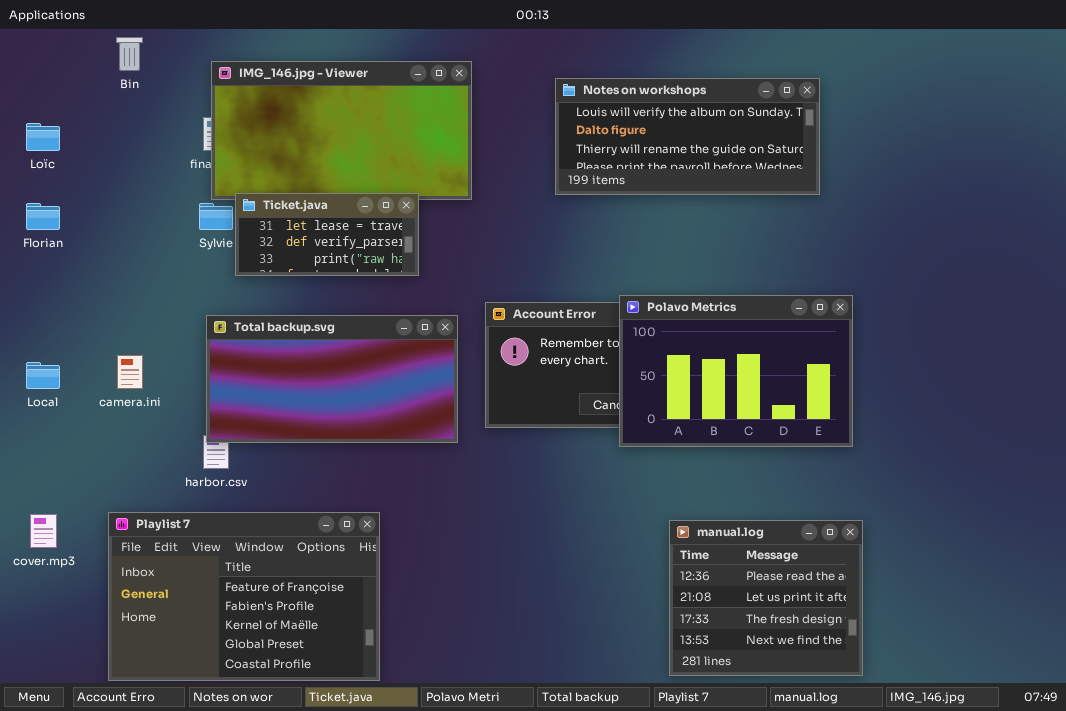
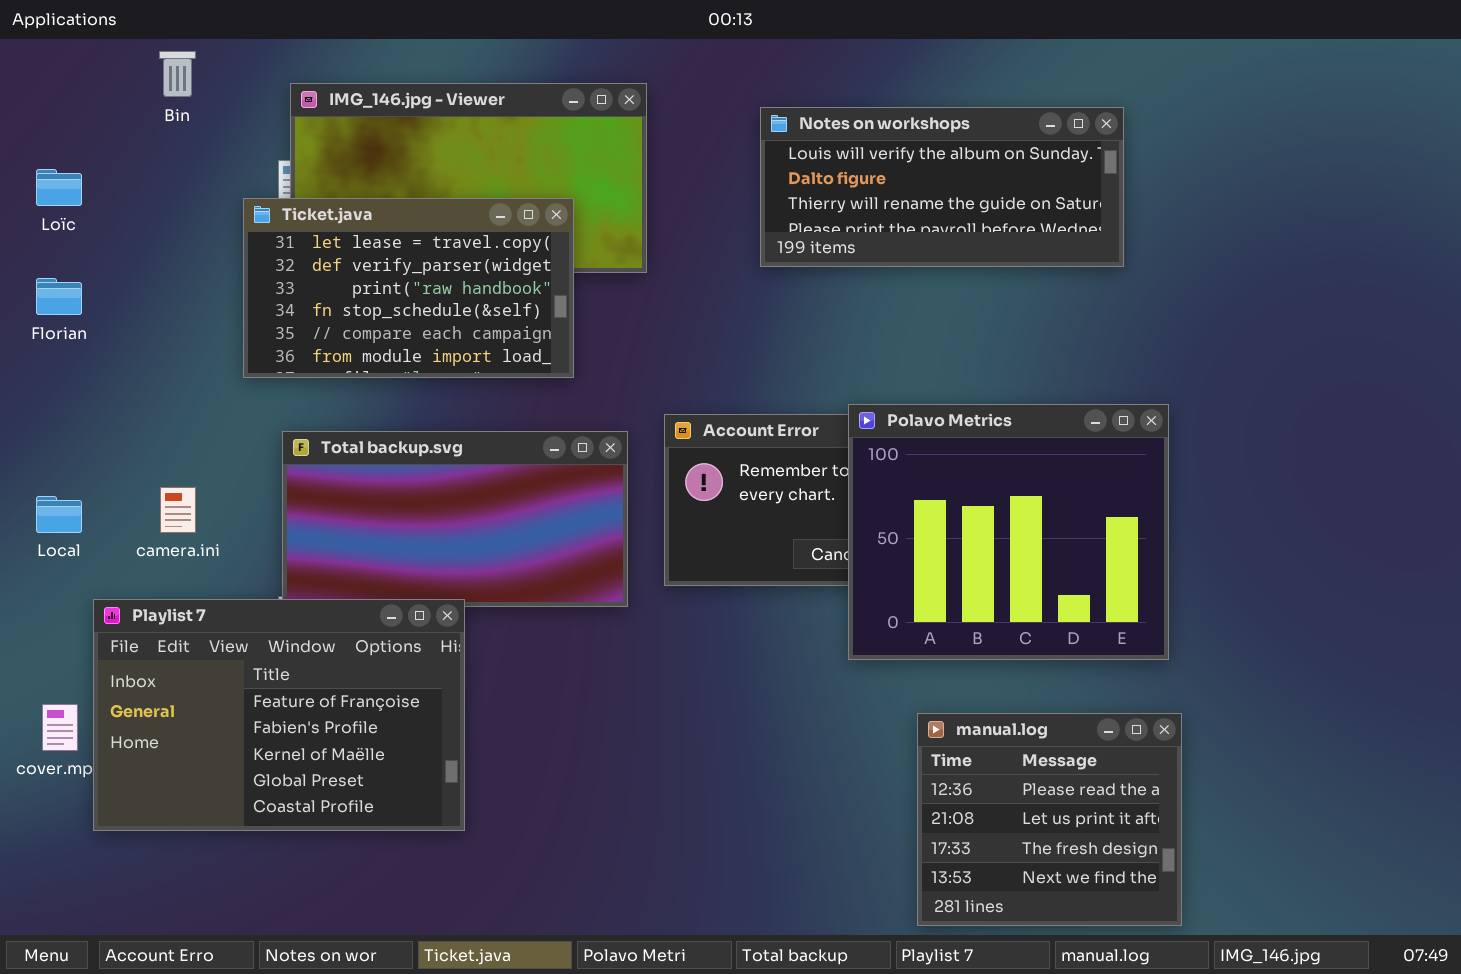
Ticket.java: [235,193,419,276] -> [243,198,574,378], resized
Polavo Metrics: [619,295,853,447] -> [848,404,1169,660], resized
Playlist 7: [108,512,380,681] -> [93,599,465,831], moved

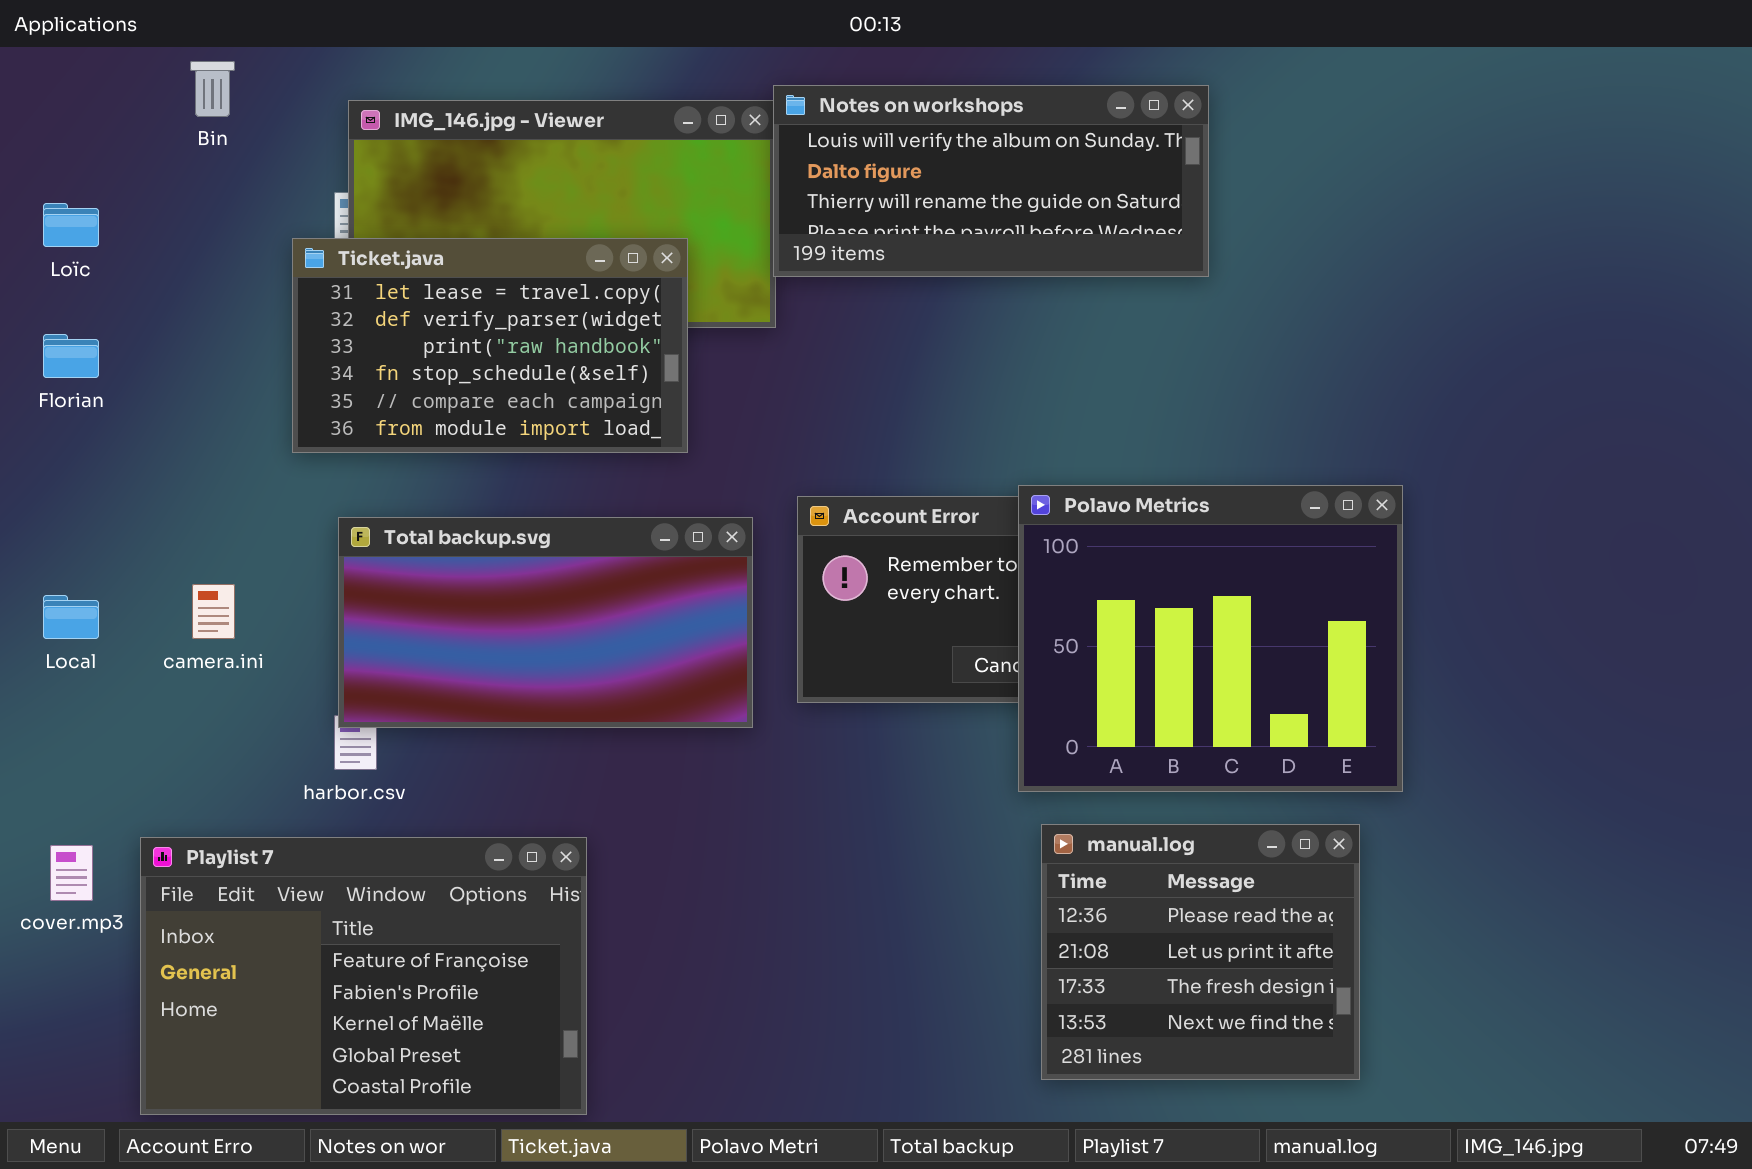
Notes on workshops: [760,107,1124,267] -> [773,85,1209,277], moved
Playlist 7: [93,599,465,831] -> [140,837,587,1115], moved
manual.log: [917,713,1182,926] -> [1041,824,1360,1080], moved

